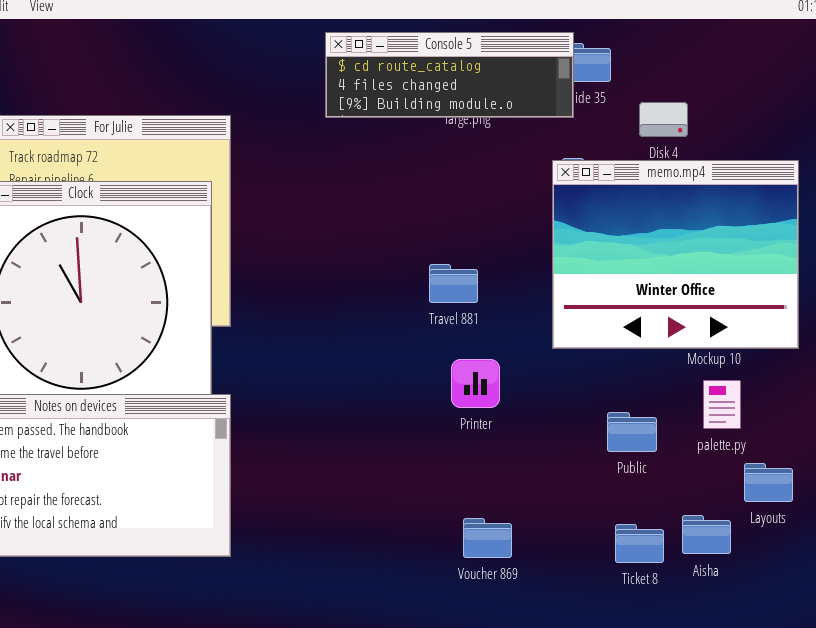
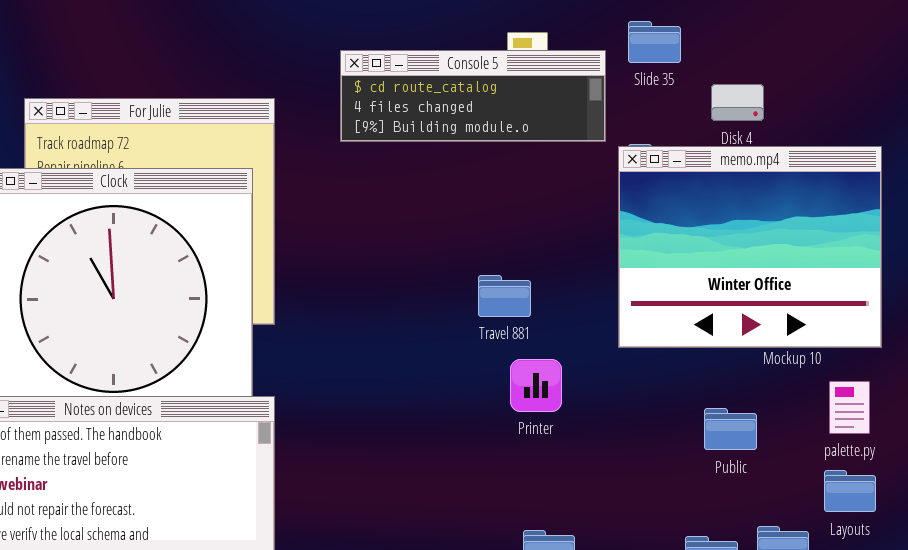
Console 5: [325,32,574,118] -> [340,50,606,142], moved
Travel 881: [429,264,478,303] -> [478,275,531,317], moved
palette.py: [703,380,741,429] -> [829,381,870,434], moved
Public: [607,412,657,452] -> [704,408,757,450], moved

